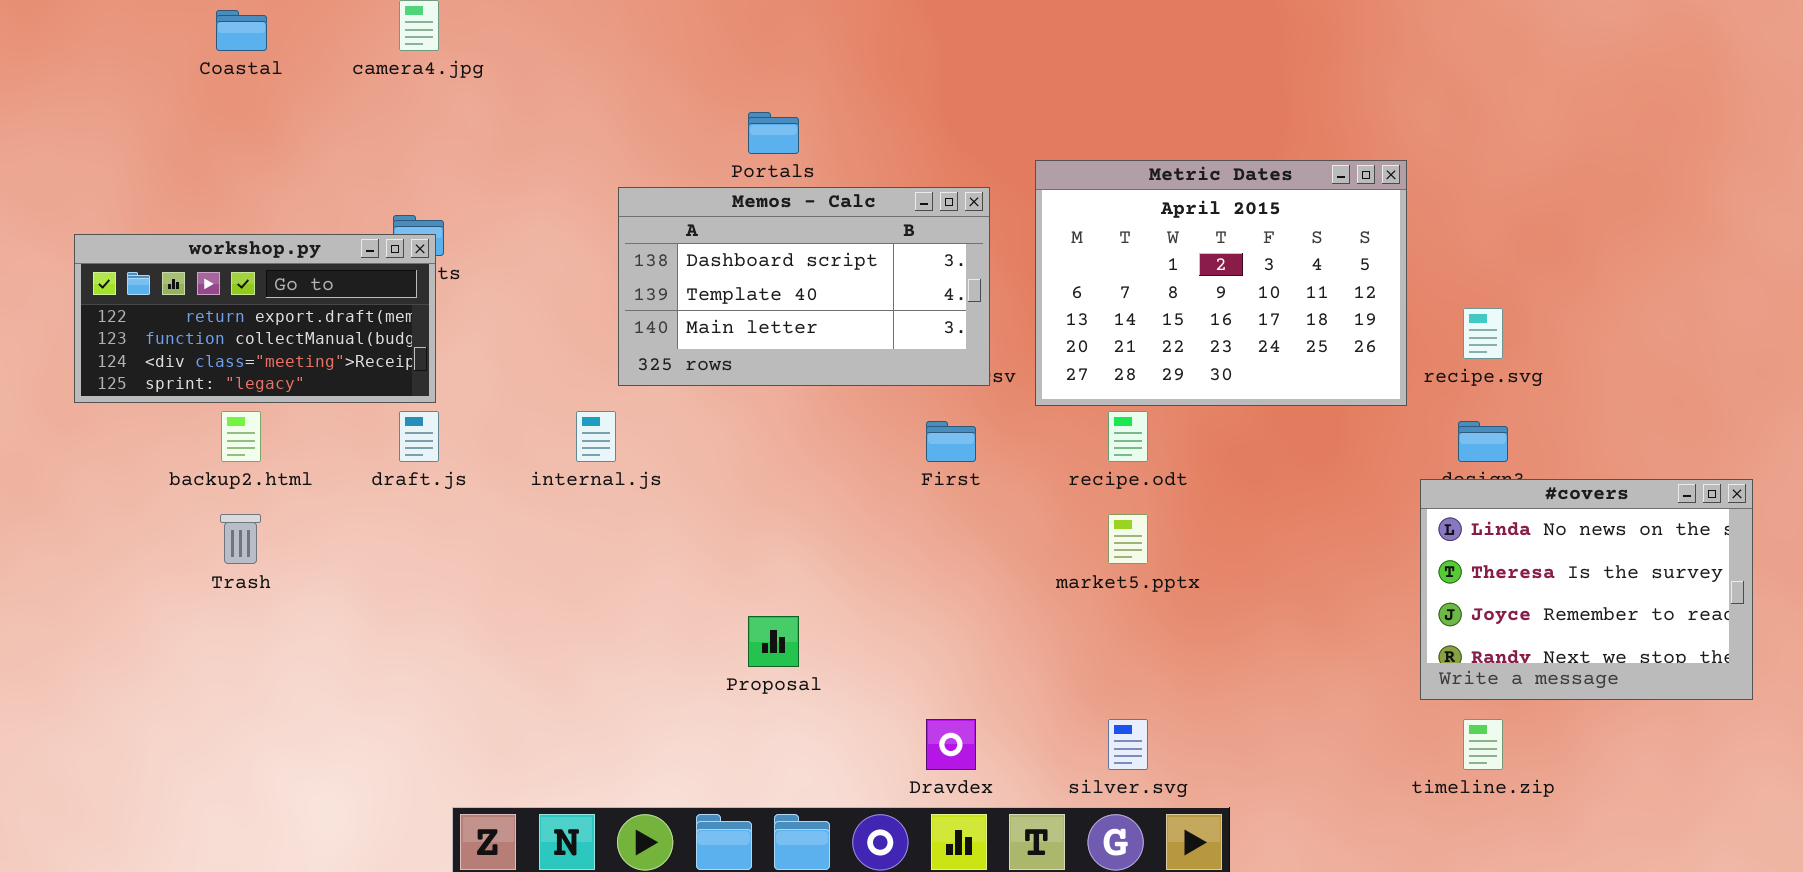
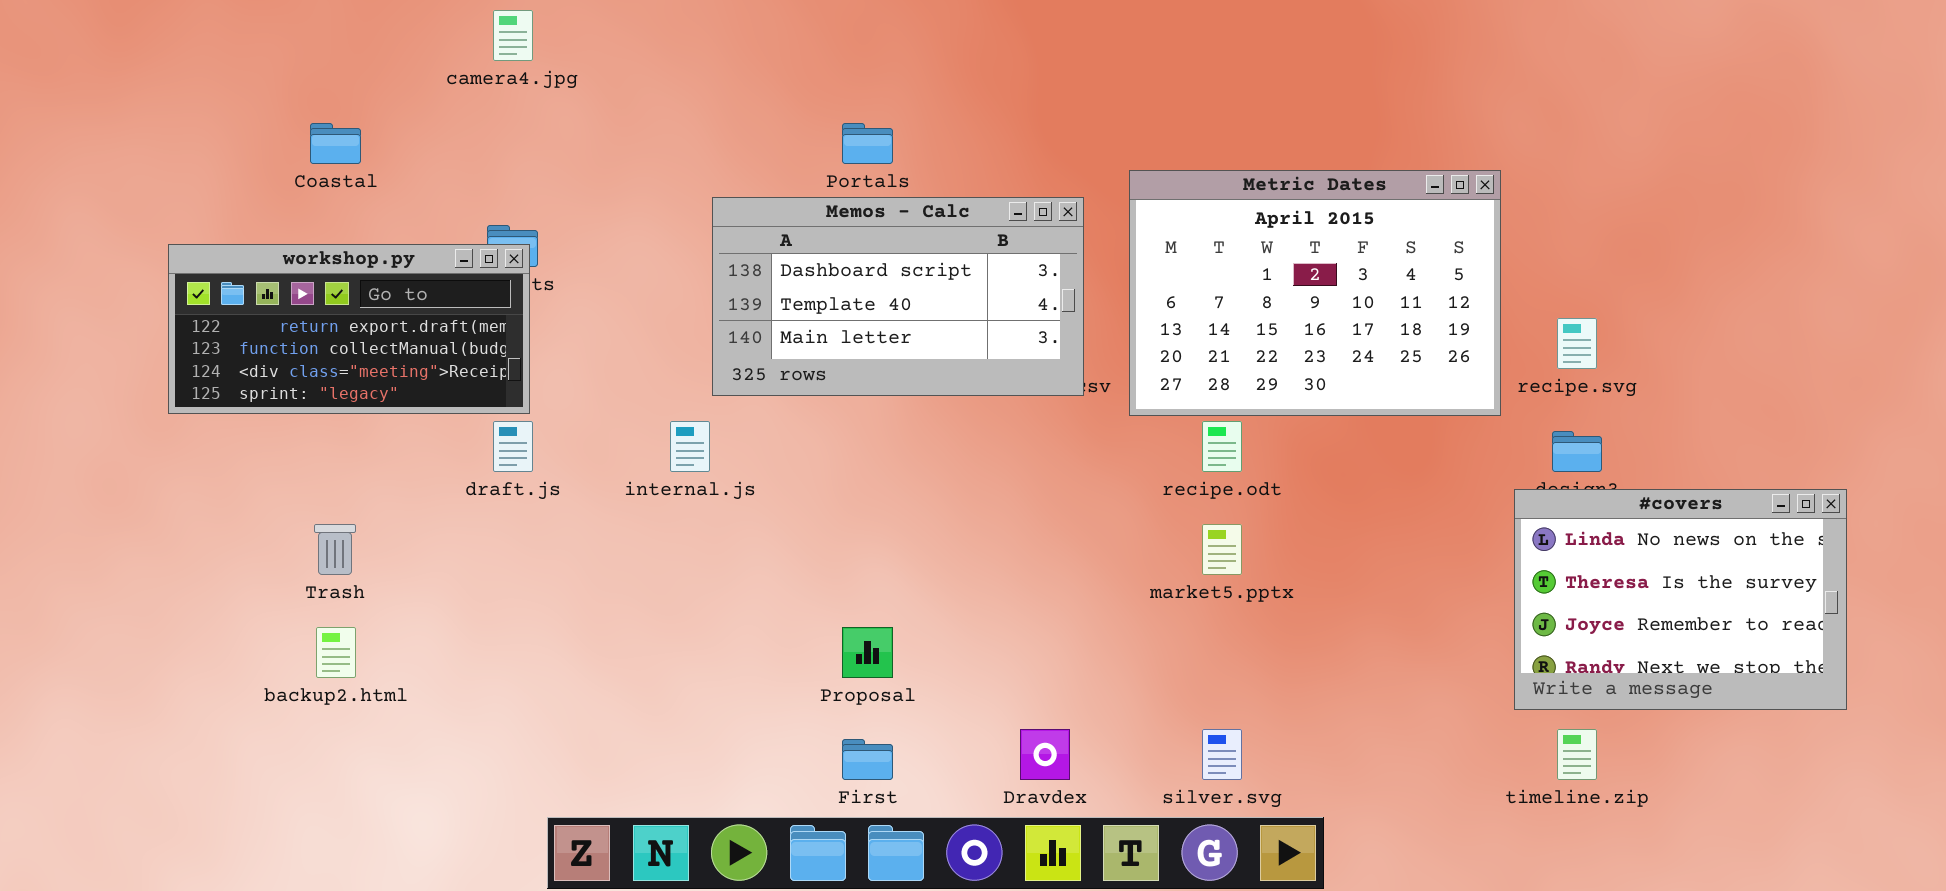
Coastal: [216,10,267,51] -> [310,123,361,164], moved
backup2.html: [221,411,261,462] -> [316,627,356,678], moved
First: [926,421,976,462] -> [842,739,893,780], moved

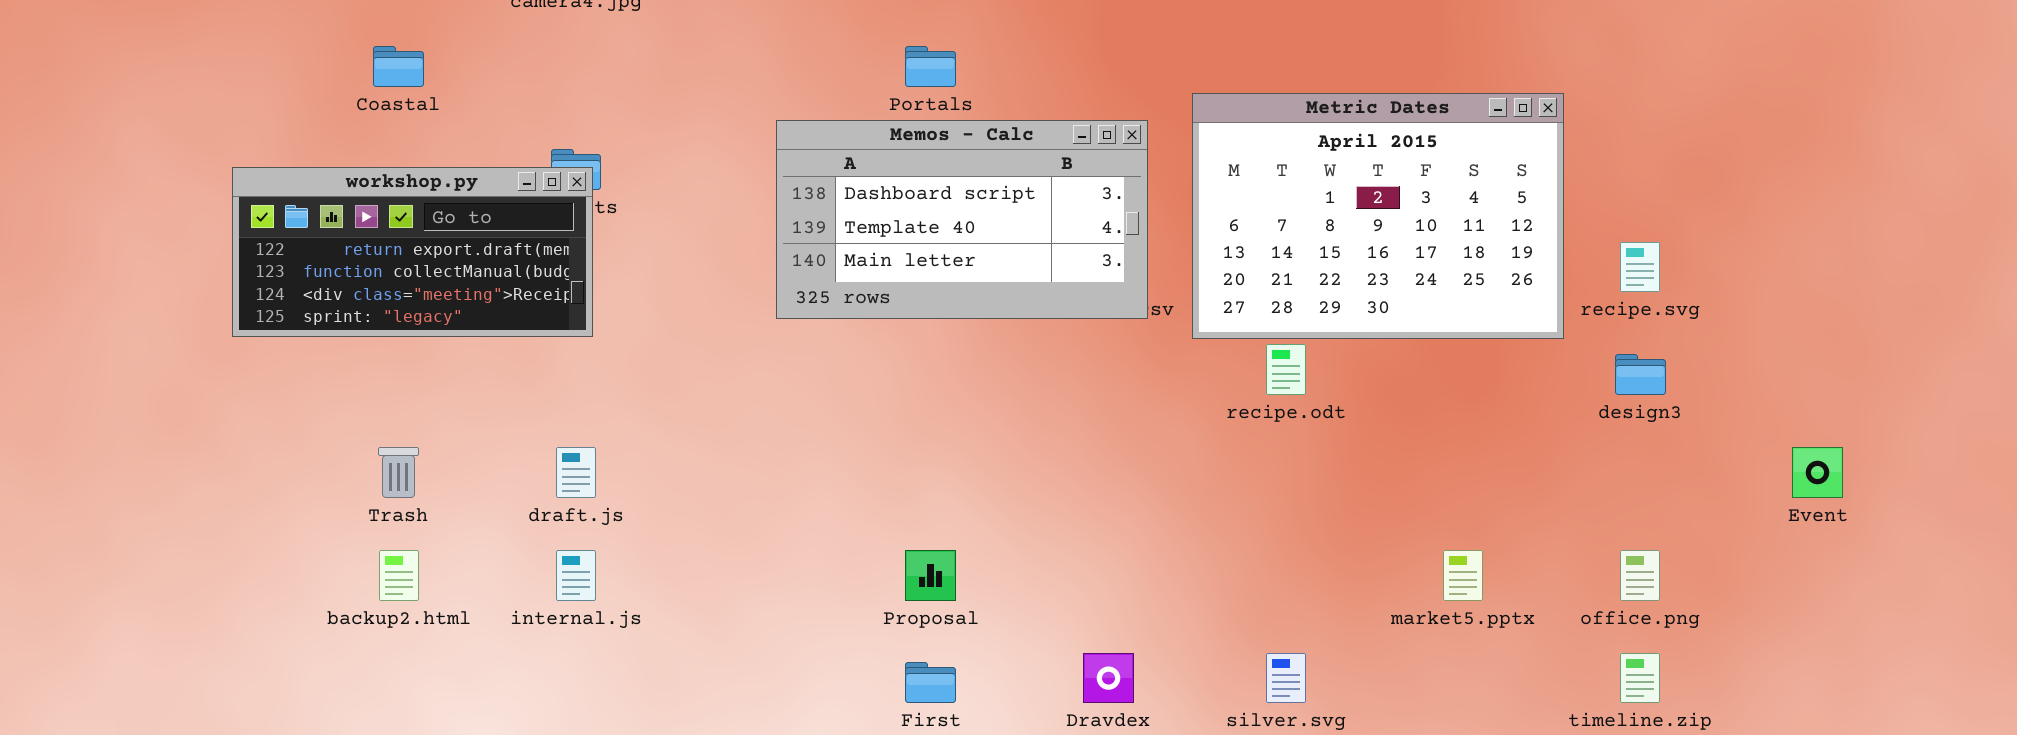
draft.js: [493,421,533,472] -> [556,447,596,498], moved
internal.js: [670,421,710,472] -> [556,550,596,601], moved
#covers: [1514,489,1847,710] -> none, closed
market5.pptx: [1202,524,1242,575] -> [1443,550,1483,601], moved

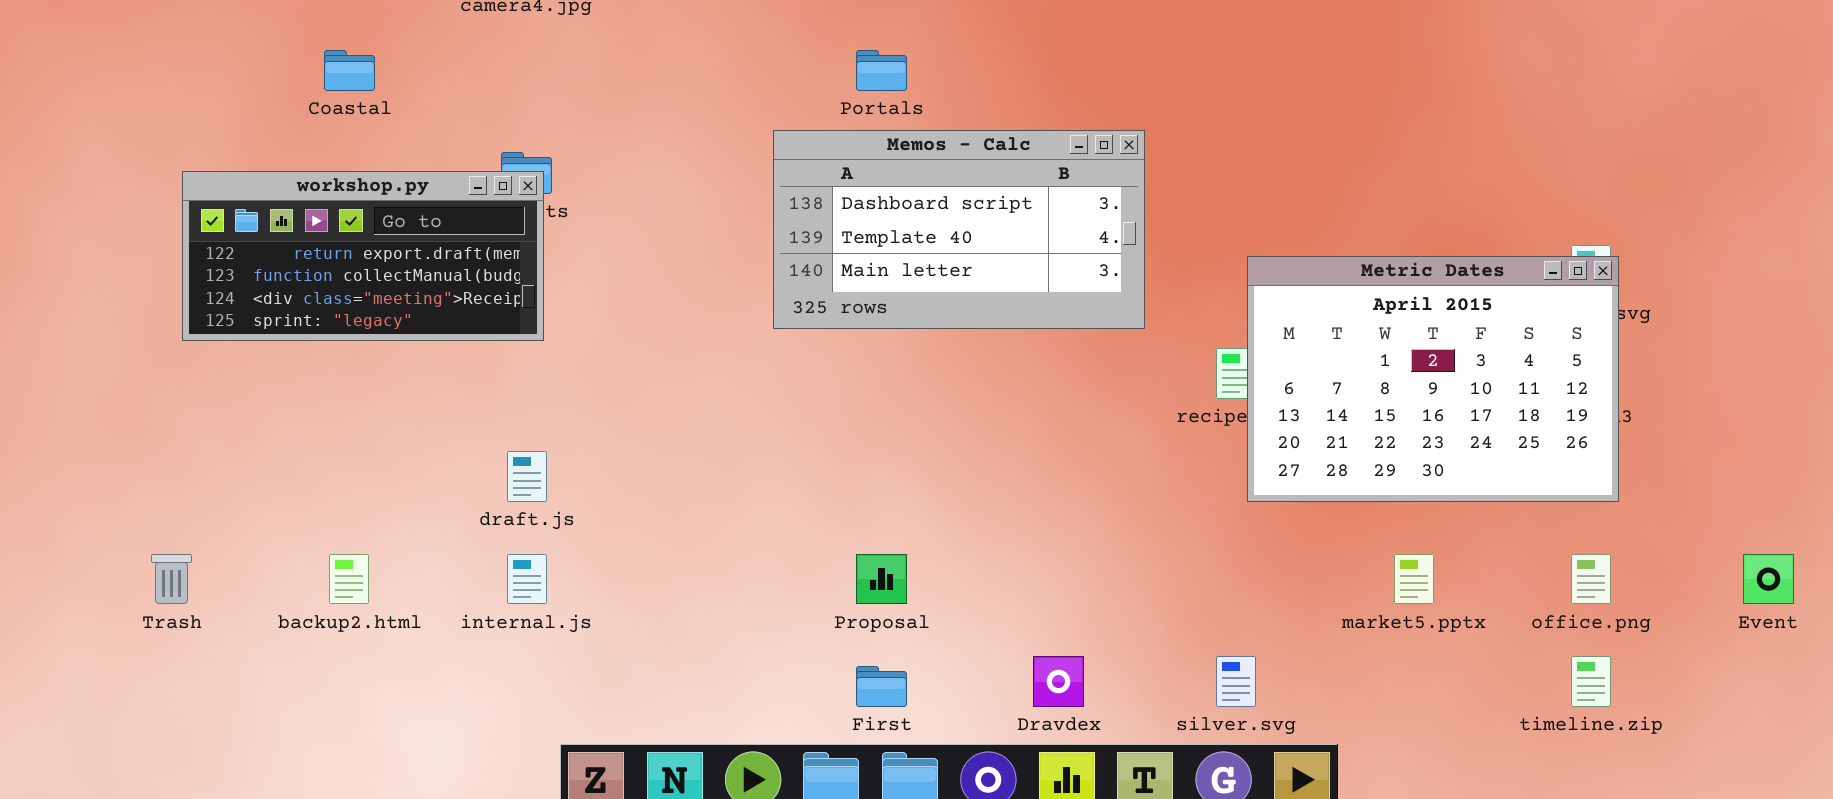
Metric Dates: [1192,93,1564,339] -> [1247,256,1619,502], moved
Memos - Calc: [776,120,1148,319] -> [773,130,1145,329], moved
Trash: [378,447,419,498] -> [151,554,192,604], moved
Event: [1792,447,1843,498] -> [1743,554,1794,604], moved

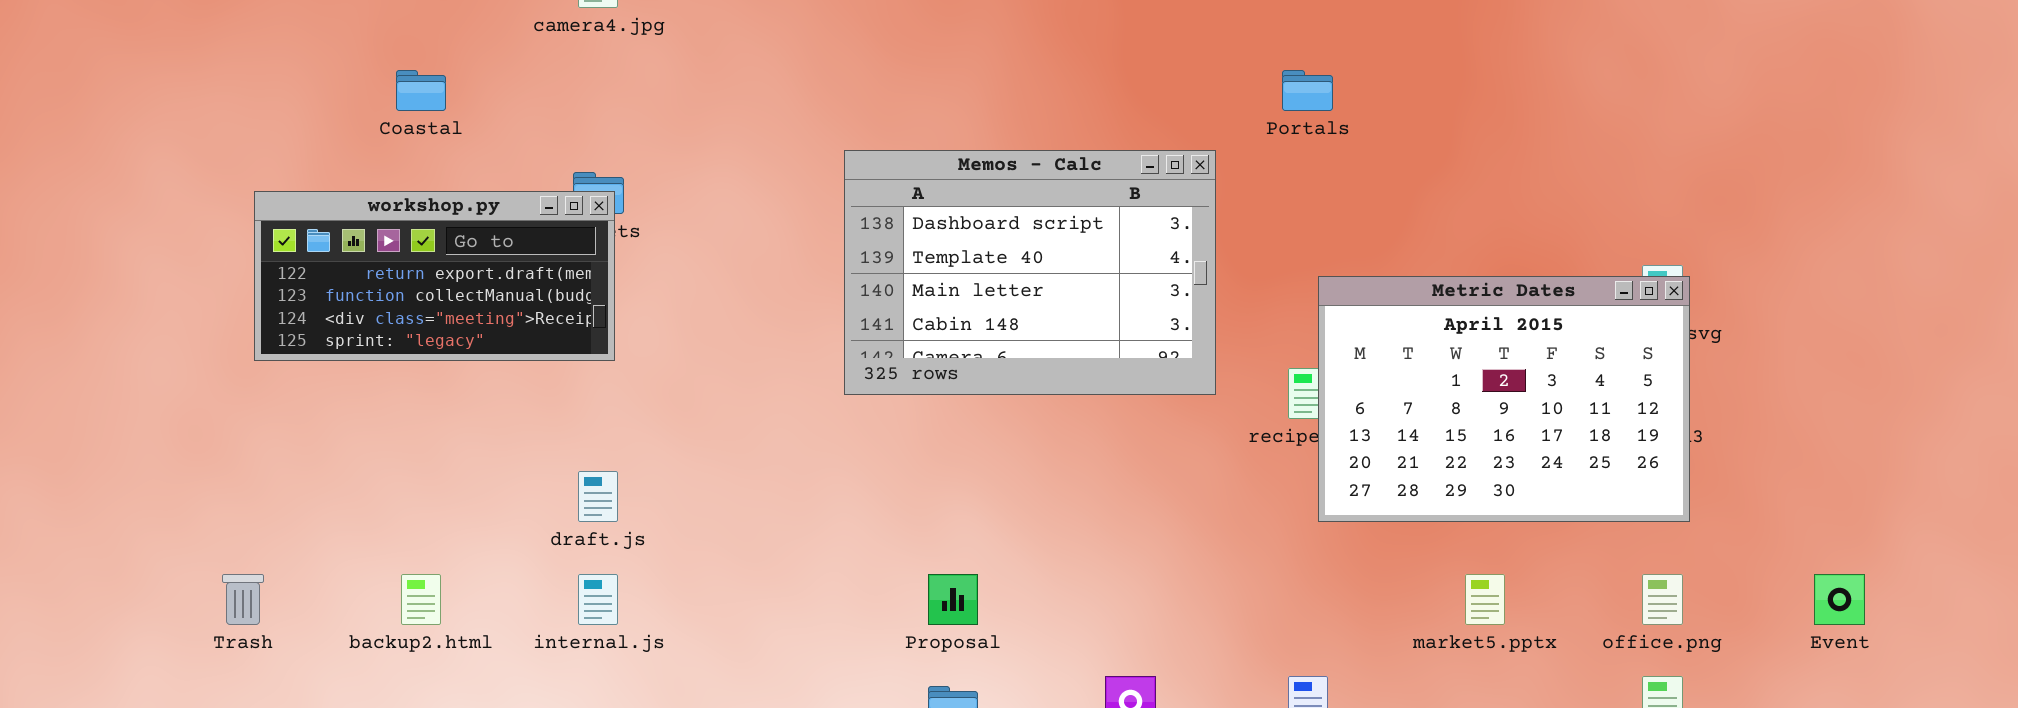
Portals: [856,50,907,91] -> [1282,70,1333,111], moved
Memos - Calc: [773,130,1145,329] -> [844,150,1216,395], resized

